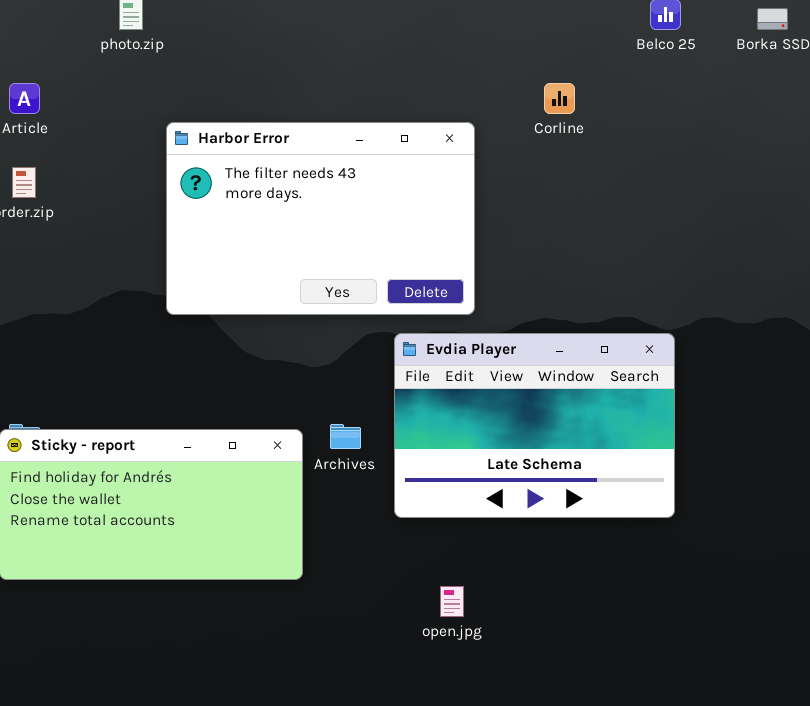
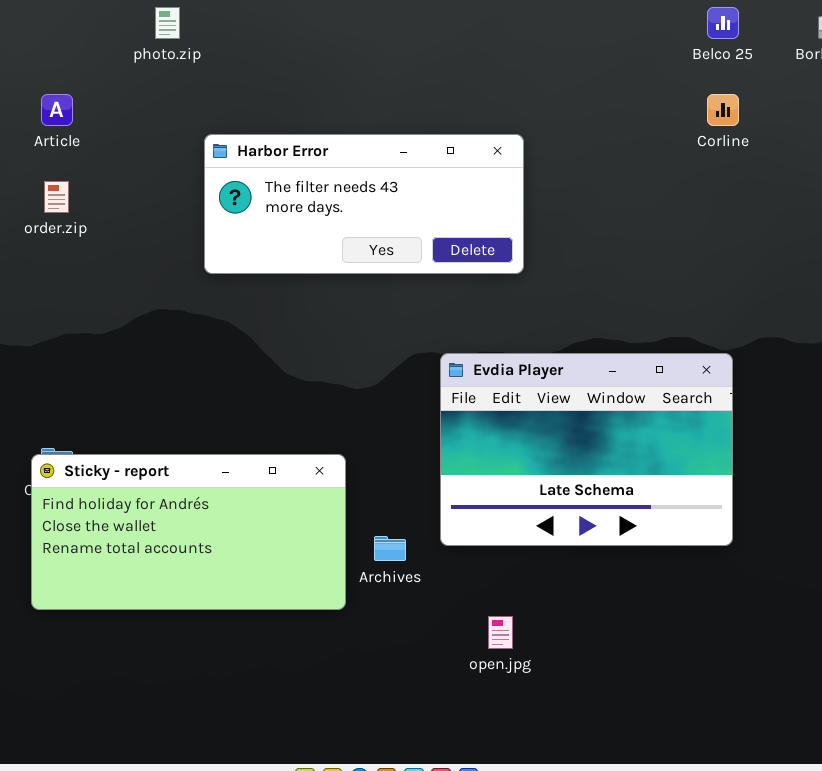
Corline: [544,83,575,114] -> [707,94,739,126], moved
Harbor Error: [166,122,475,315] -> [204,134,524,274], resized
Archives: [330,424,361,449] -> [374,536,406,561], moved

